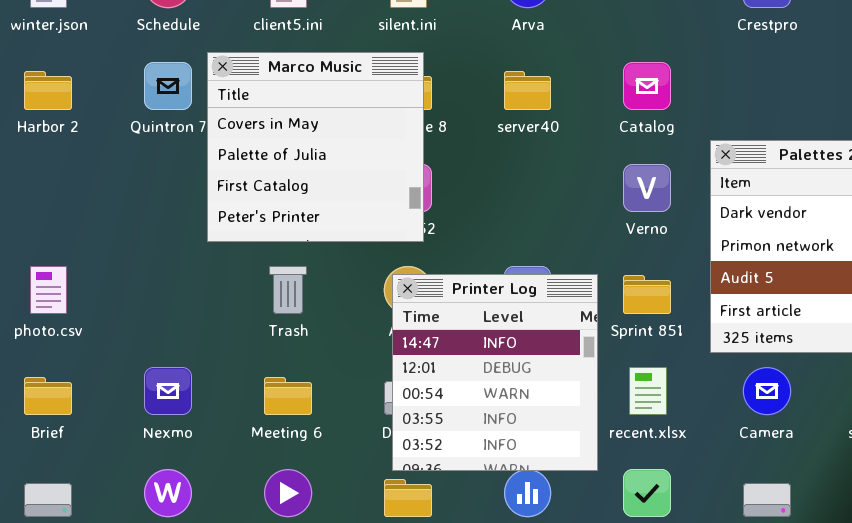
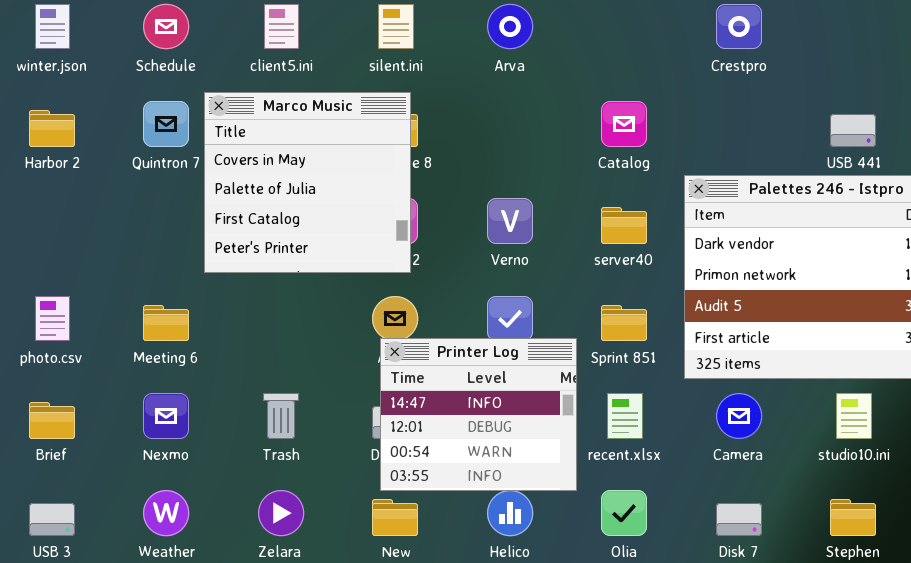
server40: [504,71,551,110] -> [601,207,647,244], moved
Verno: [623,164,671,212] -> [487,198,533,244], moved
Trash: [269,266,307,314] -> [263,393,299,439], moved
Printer Log: [392,274,598,471] -> [380,338,577,491], resized
Meeting 6: [264,377,312,415] -> [143,305,189,341], moved

